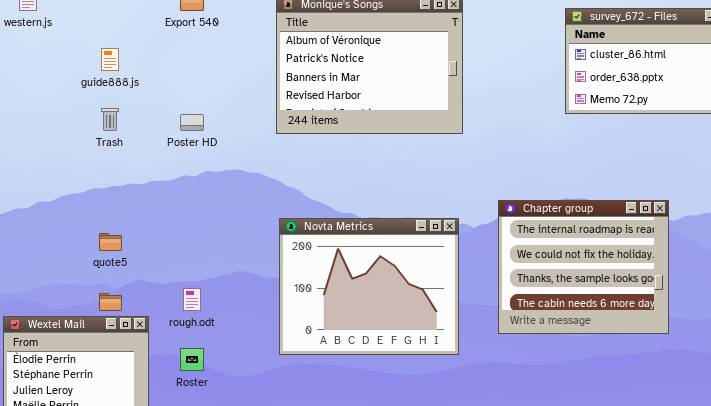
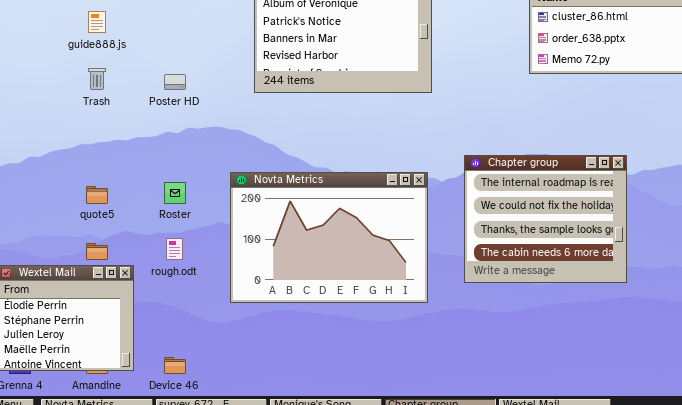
Novta Metrics: [279,218,459,355] -> [230,172,428,303], resized
Roster: [180,348,204,371] -> [164,182,186,204], moved

